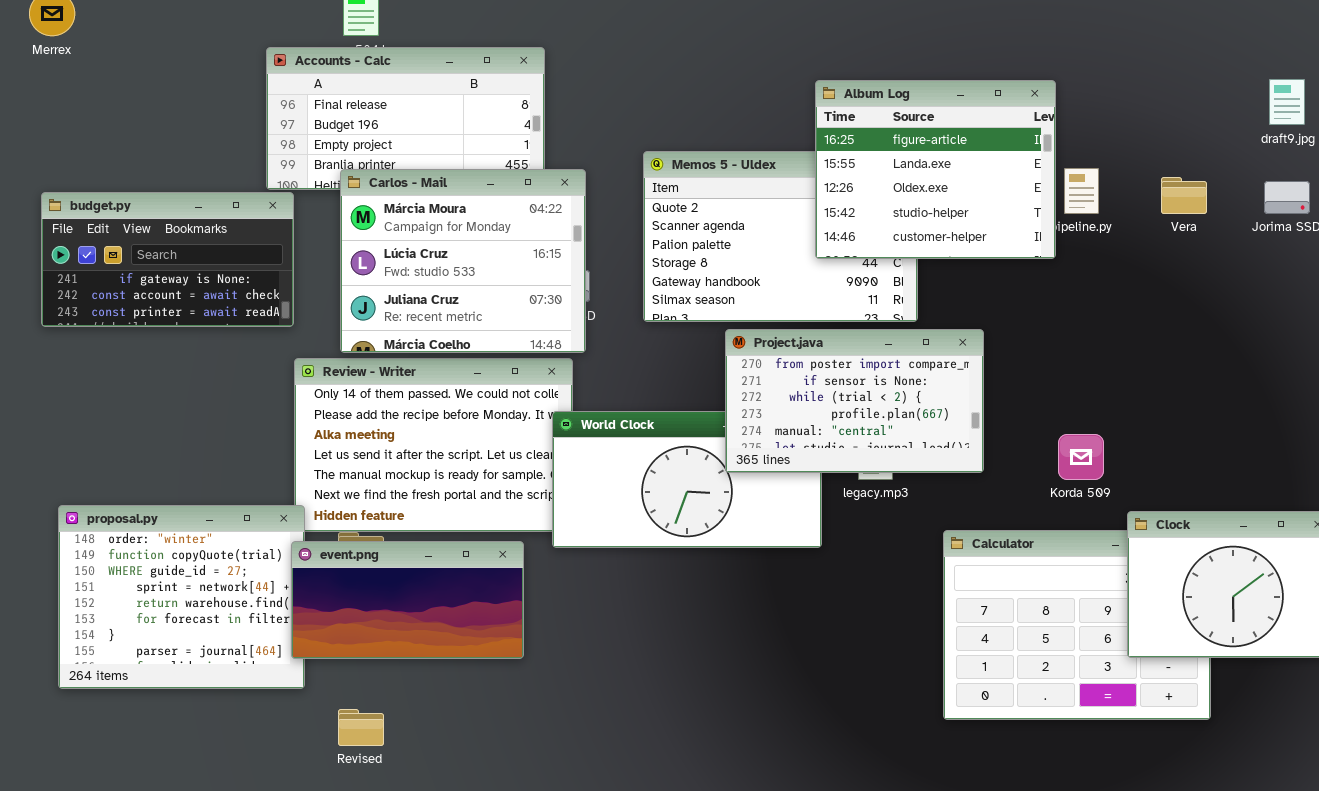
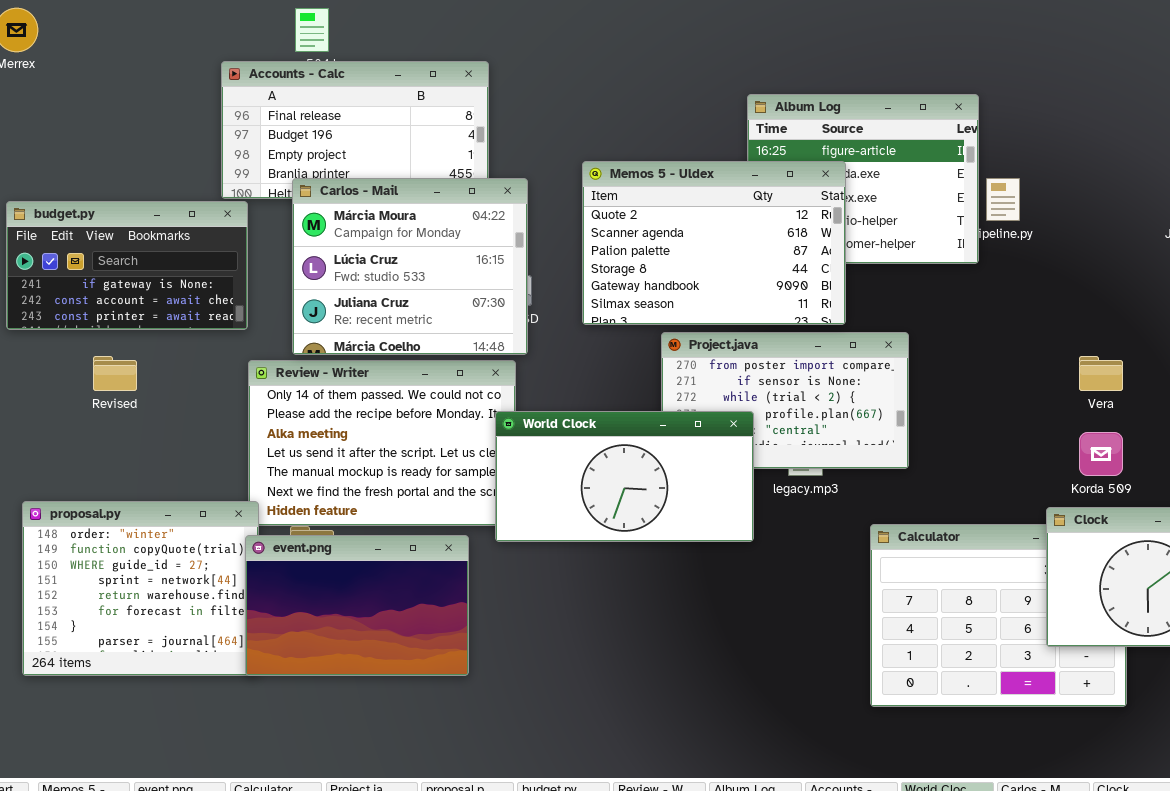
Memos 5 - Uldex: [643,151,918,322] -> [582,161,846,325], raised
Vera: [1161,177,1207,214] -> [1079,356,1123,391], moved
World Clock: [552,411,822,548] -> [495,411,754,542], raised
Korda 509: [1058,434,1104,480] -> [1079,432,1123,476], moved
event.png: [291,541,524,659] -> [245,535,469,676], resized
Revised: [338,709,384,746] -> [93,356,137,391], moved

